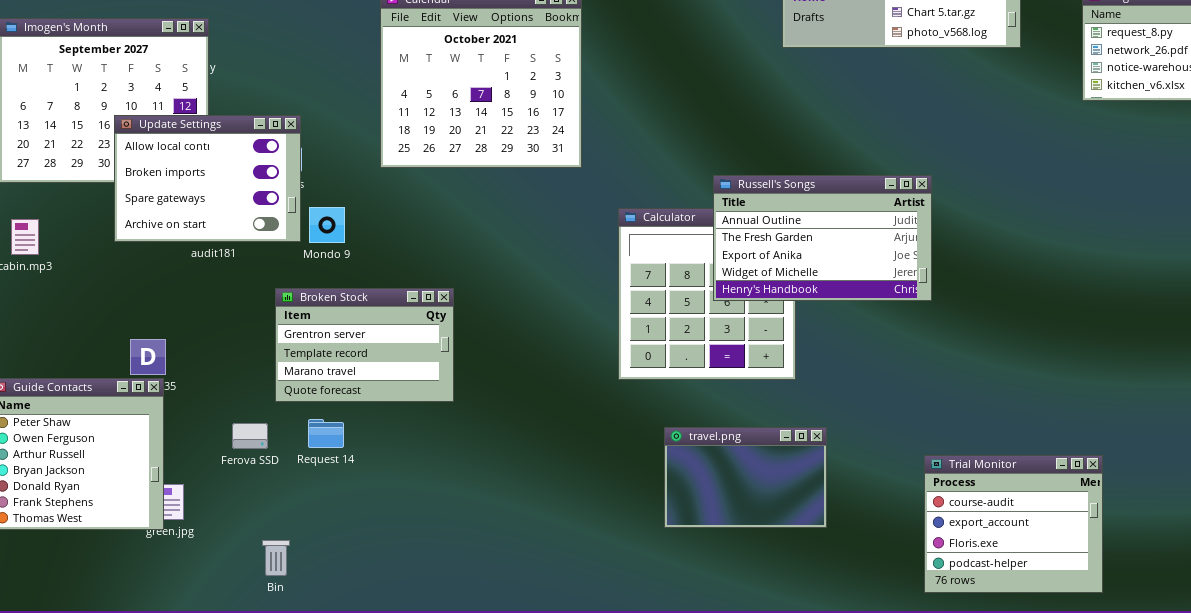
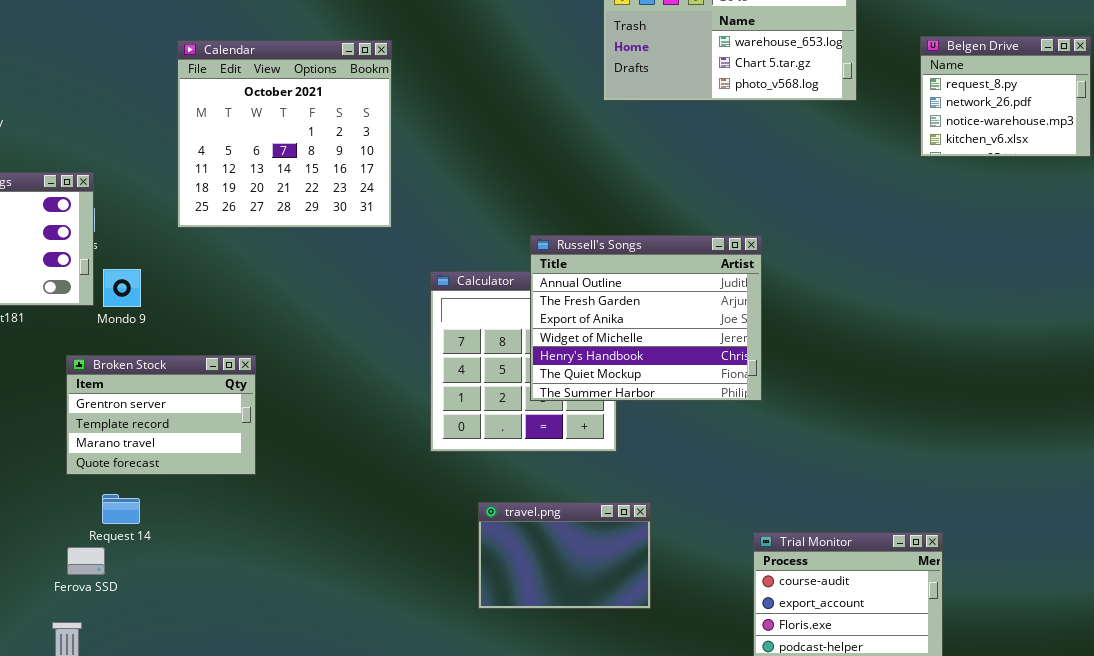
Russell's Songs: [713,175,932,301] -> [530,235,762,401], resized
Ferova SSD: [232,423,268,449] -> [67,547,105,575], moved

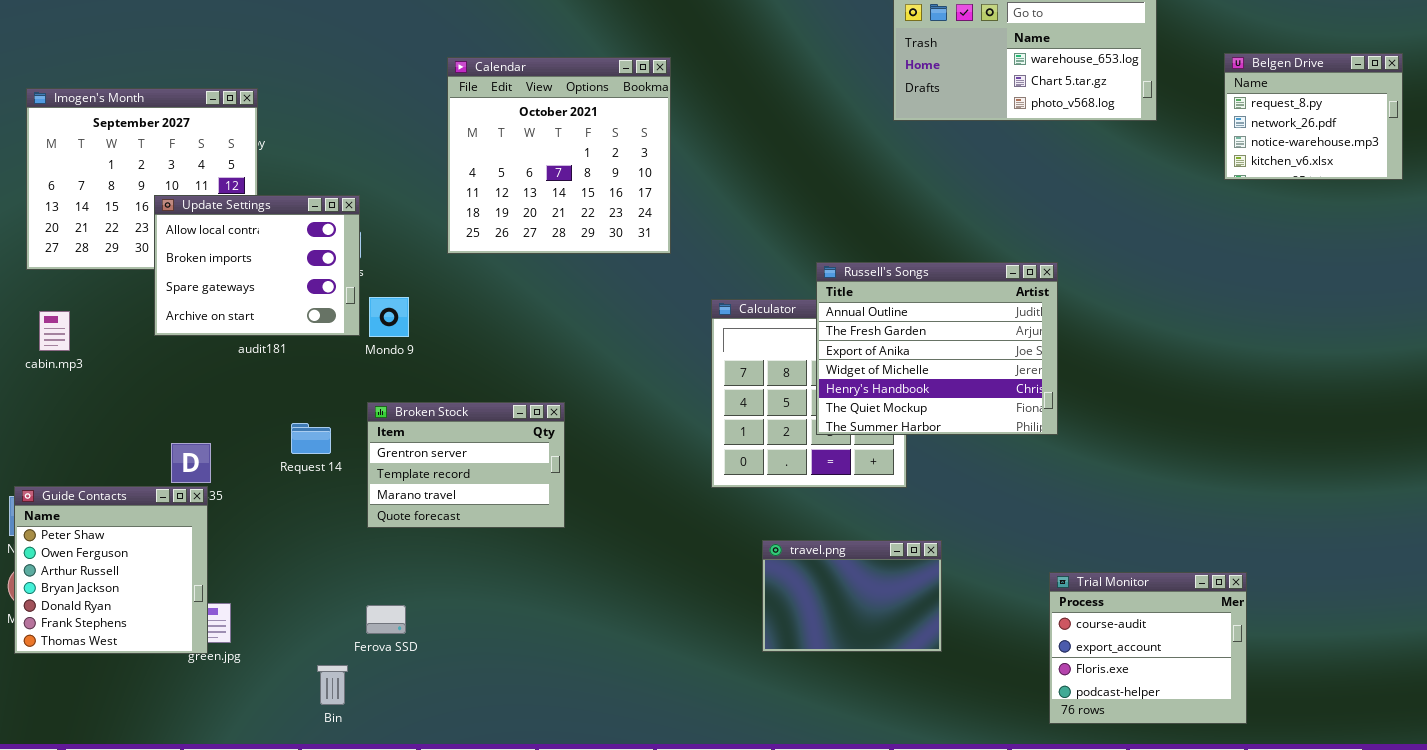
Broken Stock: [66,355,256,475] -> [367,402,565,528], moved
Request 14: [102,494,140,524] -> [291,423,331,454], moved
Ferova SSD: [67,547,105,575] -> [366,605,406,634], moved

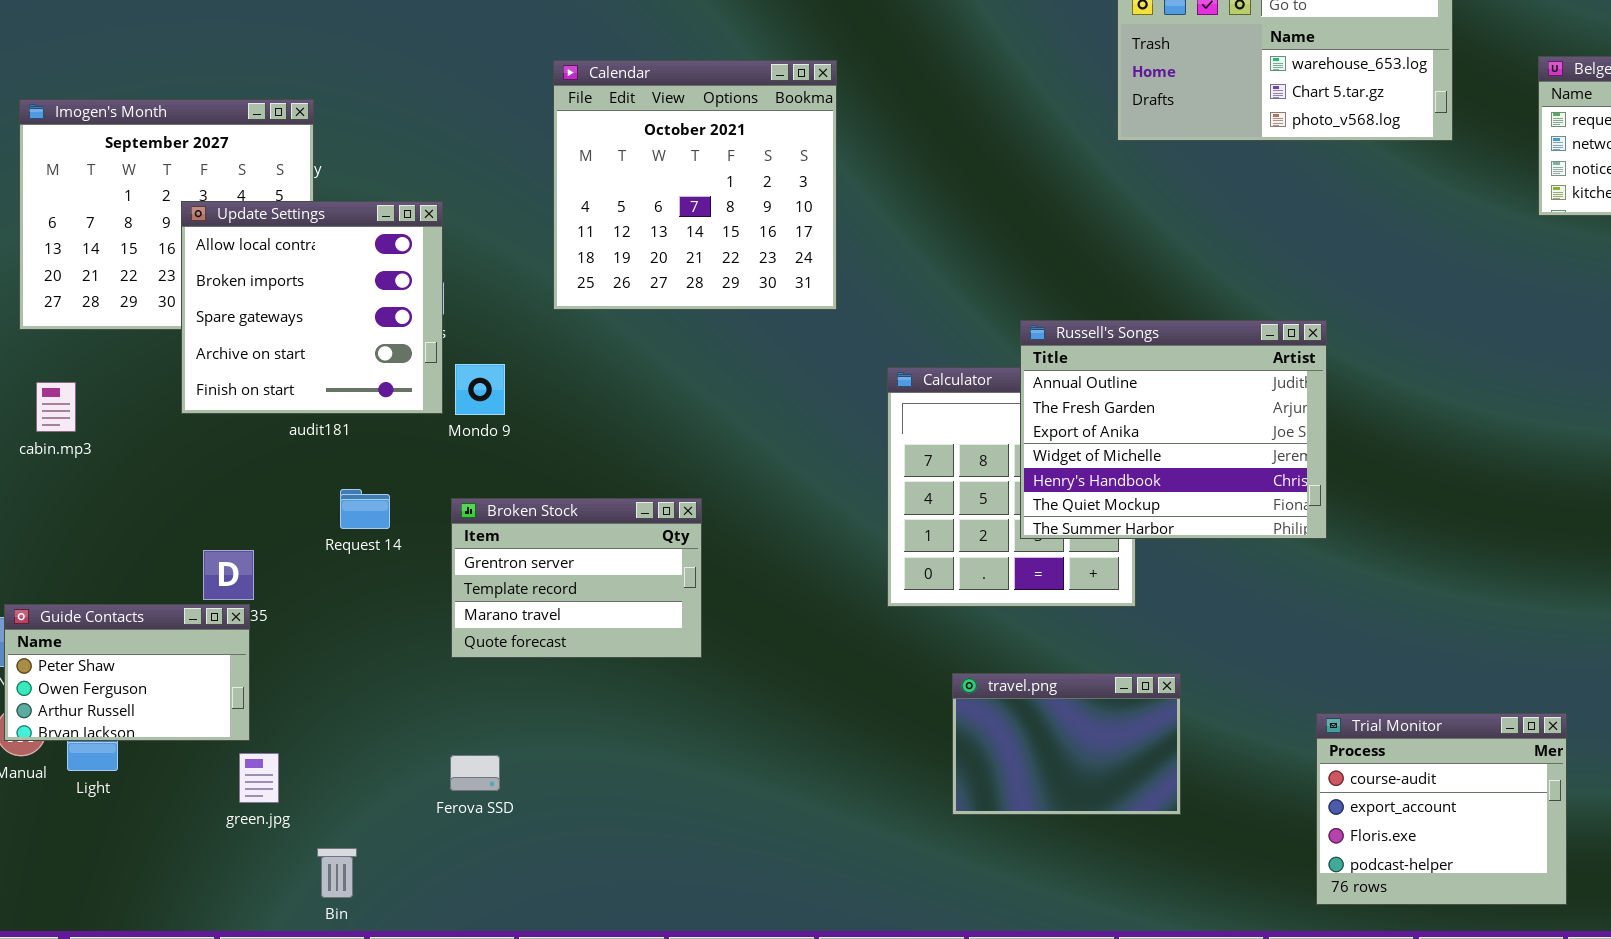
Update Settings: [154,195,360,336] -> [181,201,443,414], resized
Request 14: [291,423,331,454] -> [340,489,390,529], moved
Guide Contacts: [14,486,208,654] -> [4,604,250,741], resized
Bin: [317,665,348,705] -> [317,848,357,898], moved

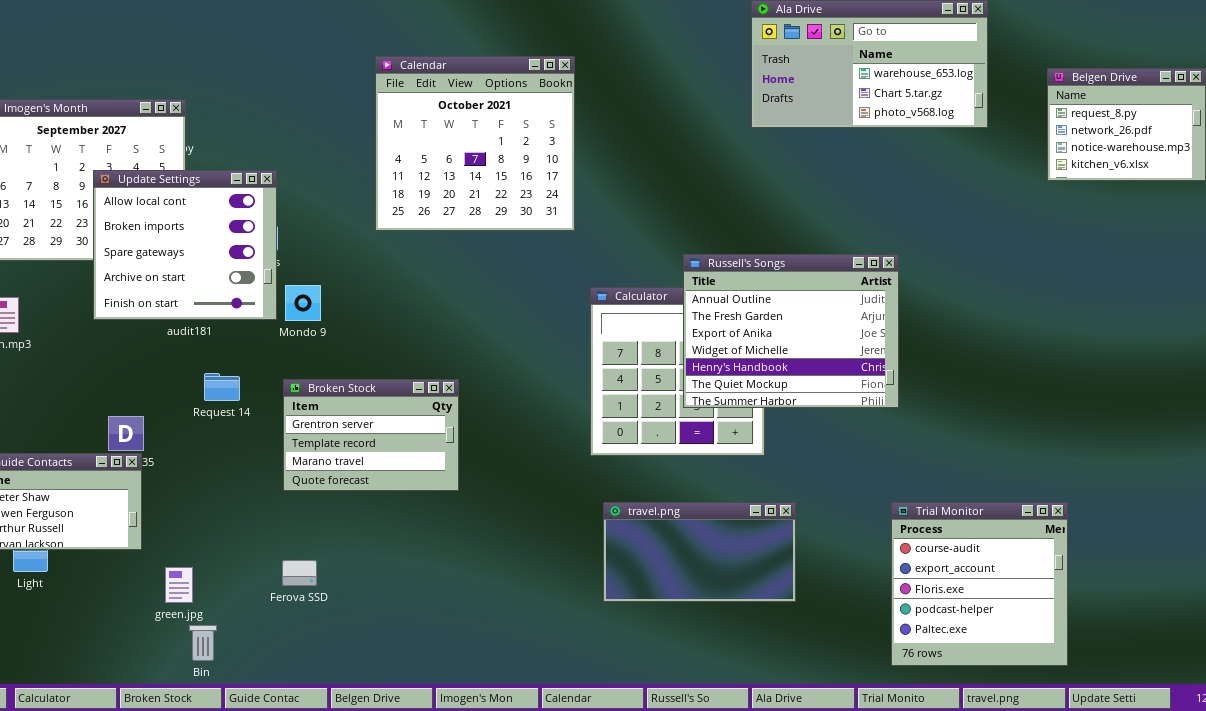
Calendar: [553,60,837,310] -> [375,56,575,231], moved
travel.png: [952,673,1181,815] -> [603,502,796,602], resized
Trial Monitor: [1316,713,1567,905] -> [891,502,1068,666], resized
green.jpg: [239,753,279,803] -> [165,567,193,603], moved

